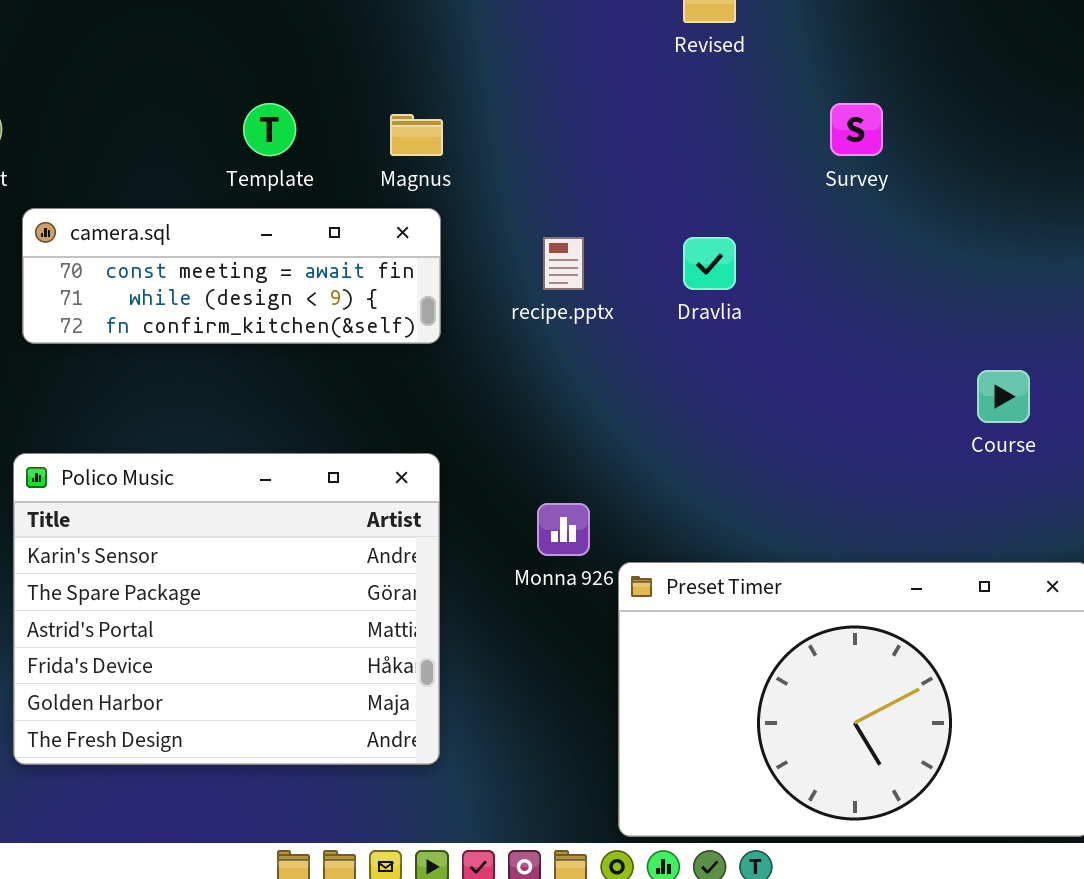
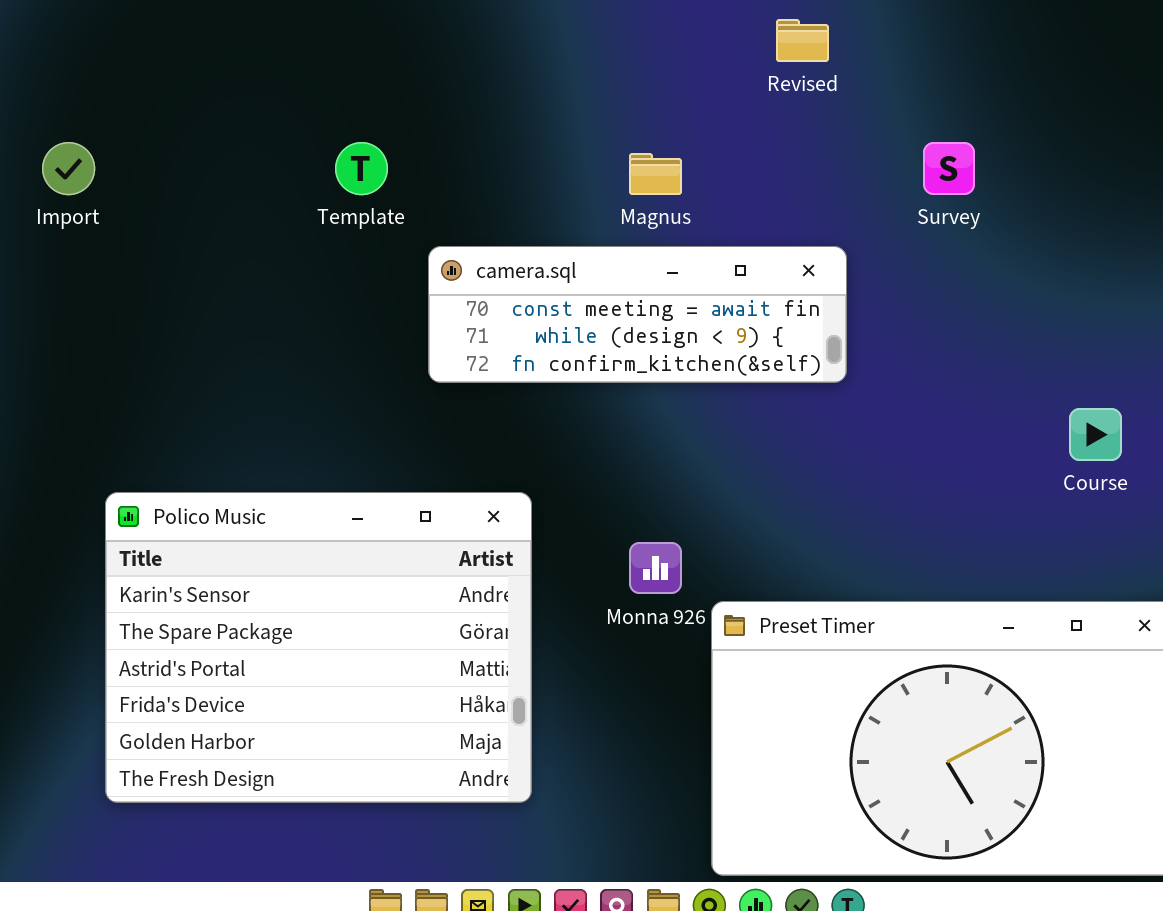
Magnus: [390,114,443,156] -> [629,153,682,195], moved
camera.sql: [22,208,441,344] -> [428,246,847,383], moved

